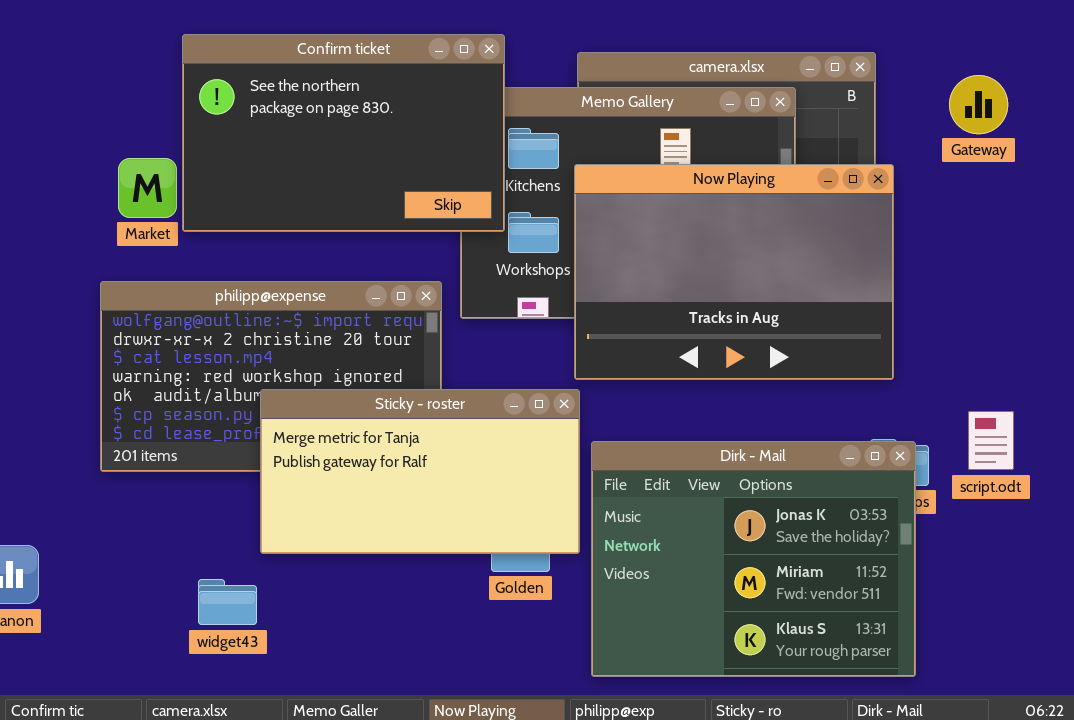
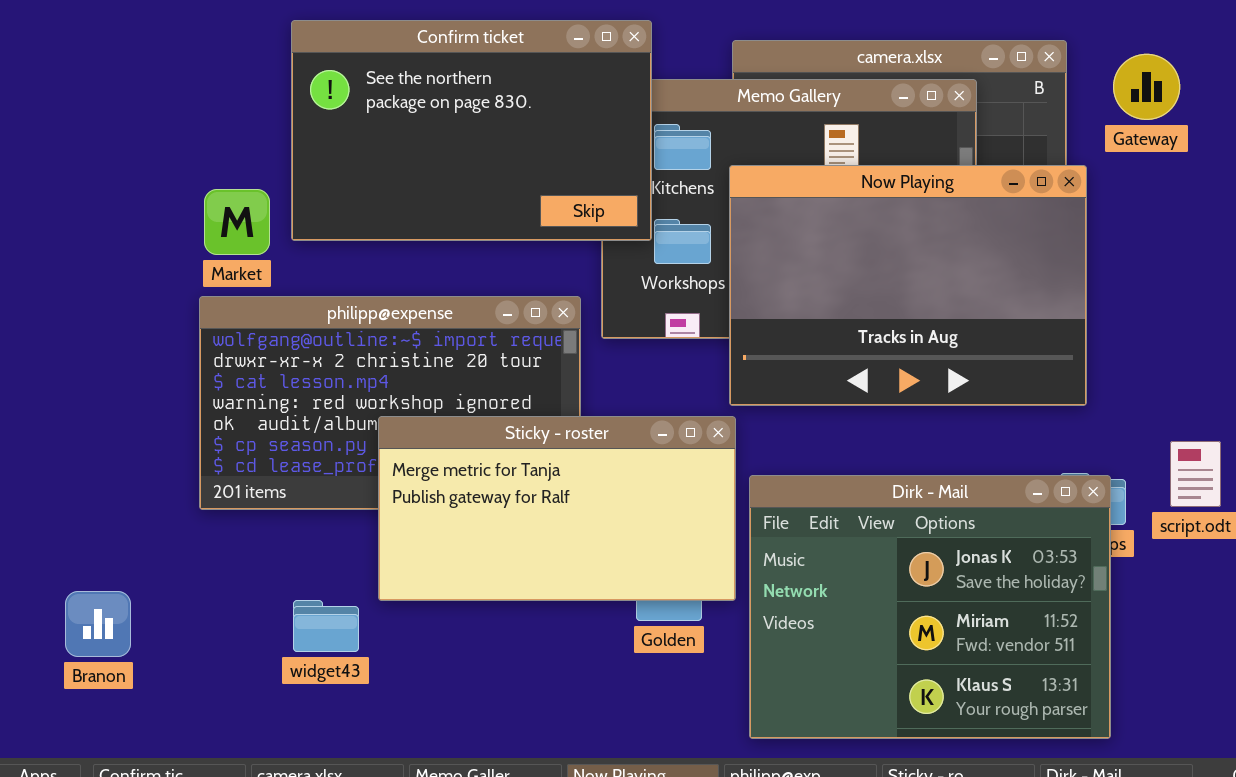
Gateway: [949,75,1008,134] -> [1113,54,1180,120], moved
Market: [118,158,177,218] -> [204,189,270,255], moved
widget43: [198,579,257,625] -> [293,600,359,652], moved

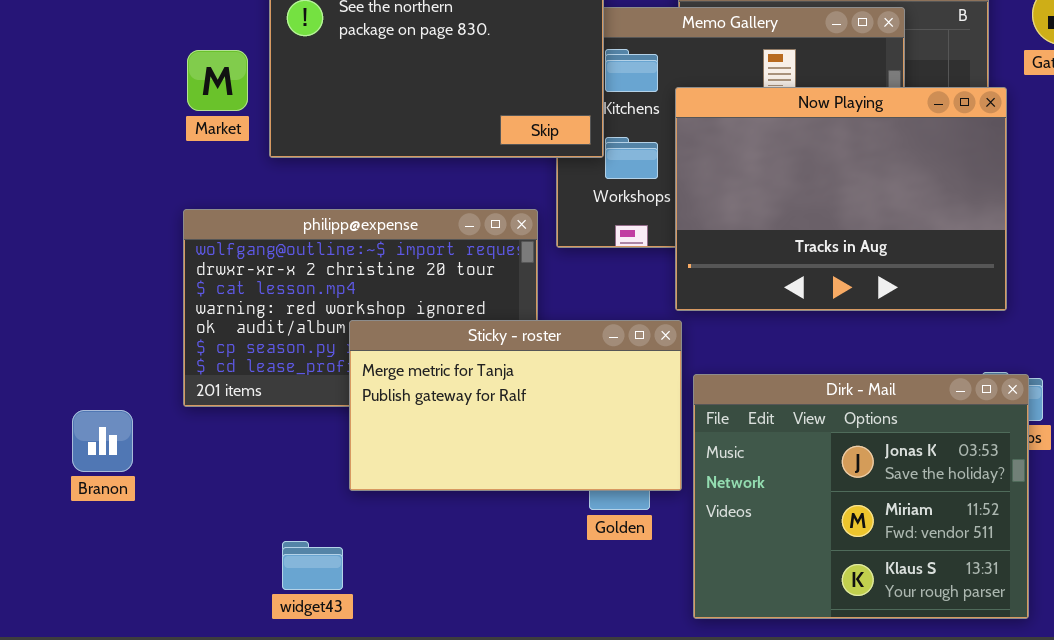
Market: [204,189,270,255] -> [187,50,248,111], moved
Branon: [65,591,131,657] -> [72,410,133,472], moved
widget43: [293,600,359,652] -> [282,541,343,590], moved

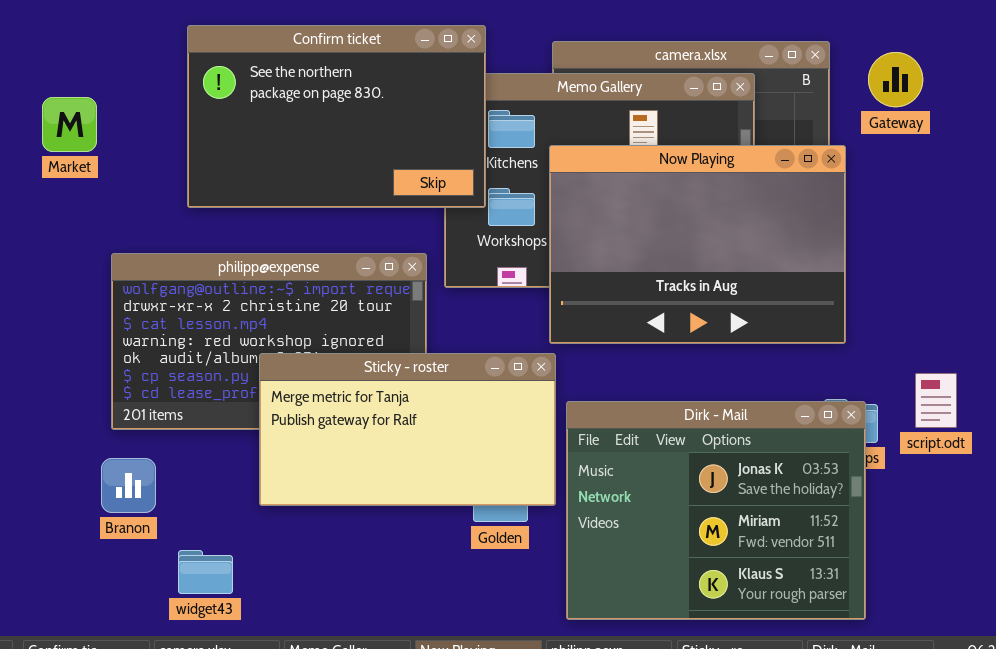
Market: [187,50,248,111] -> [42,97,97,152], moved
Branon: [72,410,133,472] -> [101,458,156,513], moved
widget43: [282,541,343,590] -> [178,550,233,594], moved

